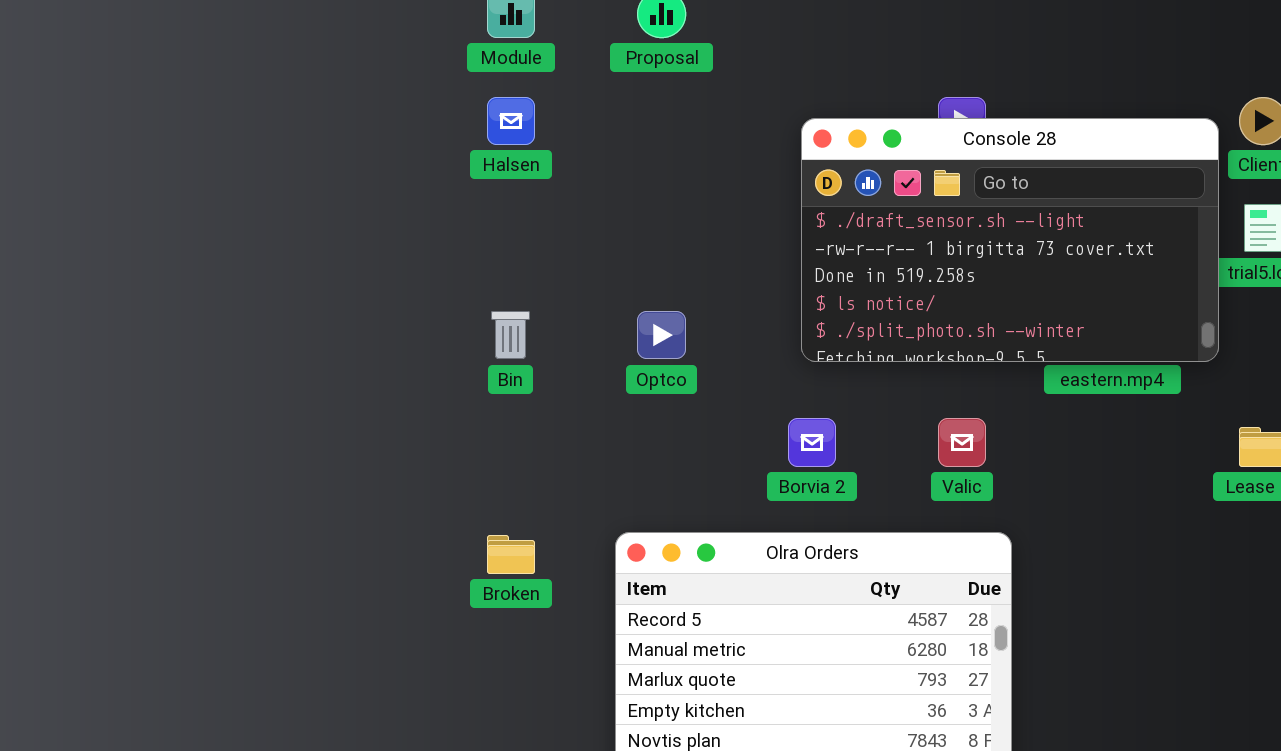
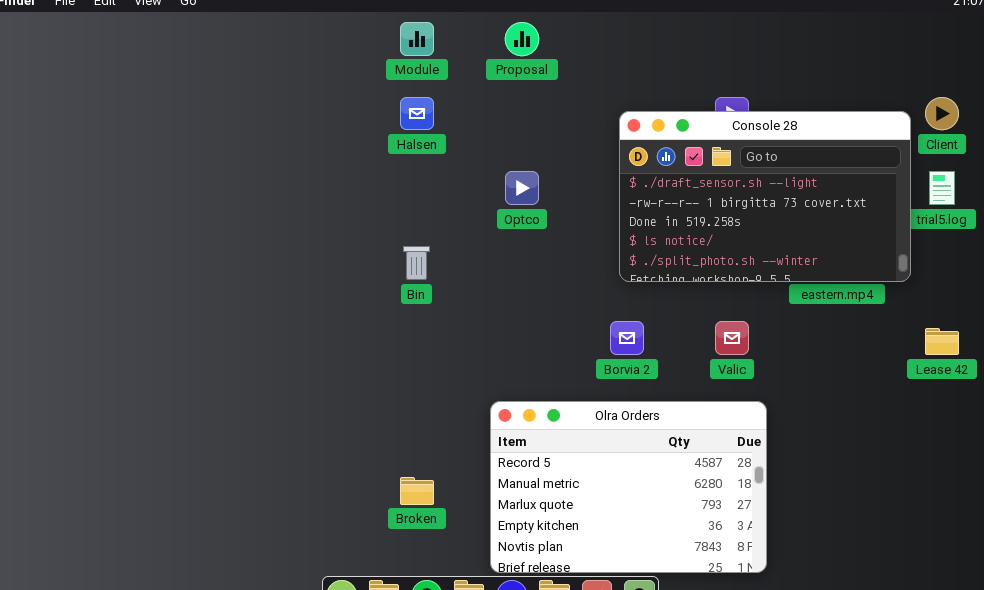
Optco: [637,311,686,359] -> [505,171,539,205], moved
Broken: [487,535,535,574] -> [400,477,434,505], moved

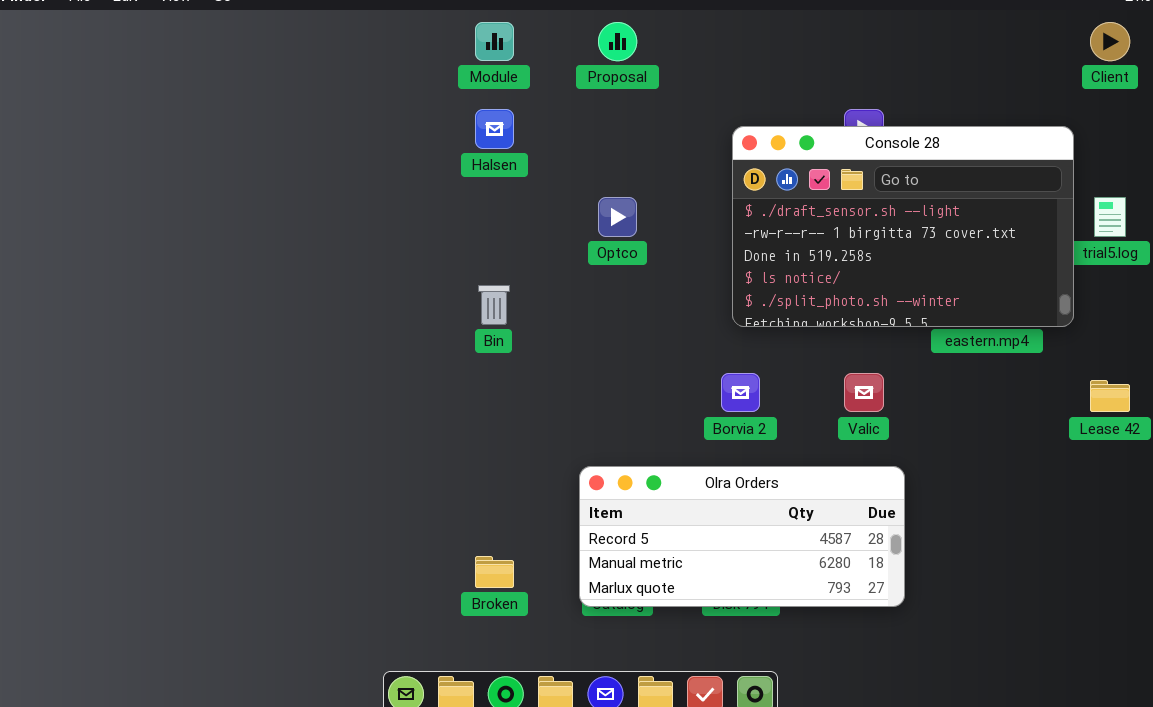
Client: [925,97,959,130] -> [1090,22,1130,61], moved
Olra Orders: [490,401,767,573] -> [579,466,905,607], resized

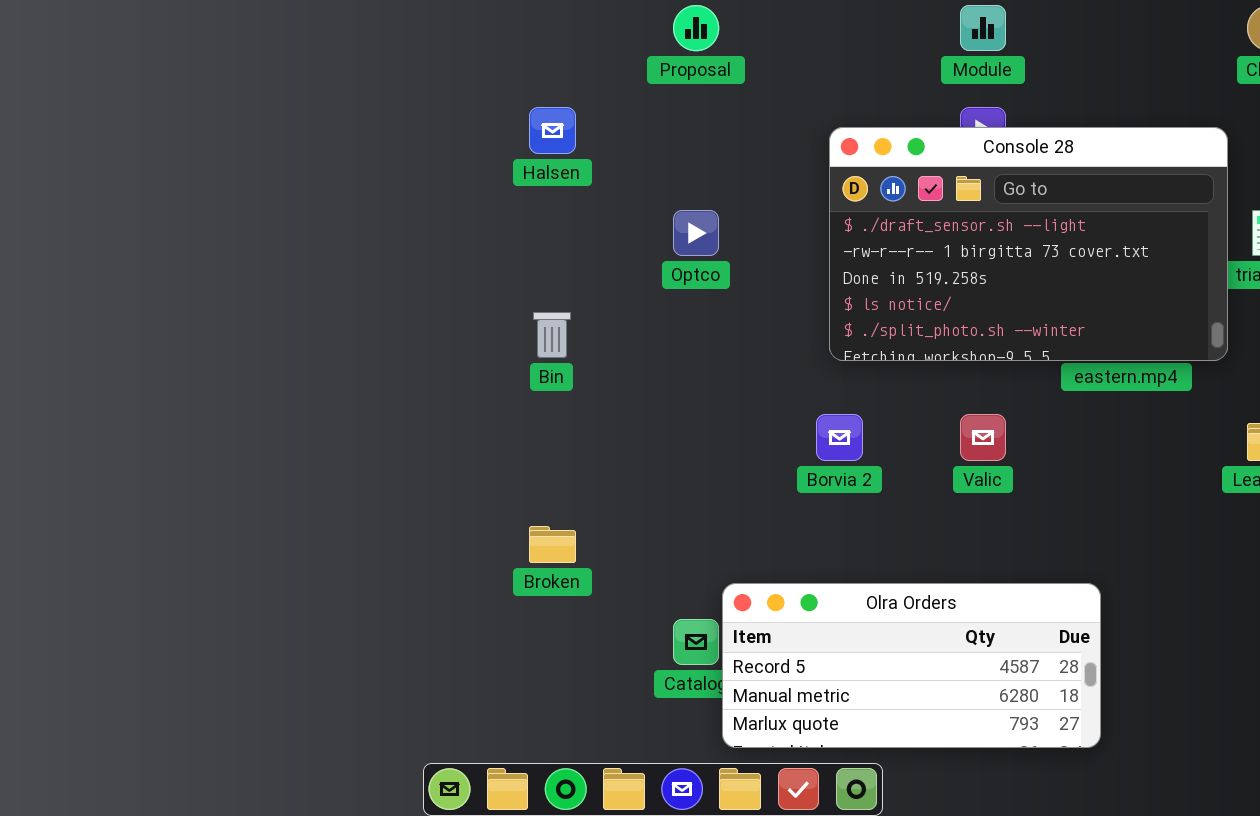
Module: [475,22,514,61] -> [960,5,1006,51], moved
Olra Orders: [579,466,905,607] -> [722,583,1101,748], moved
Broken: [475,556,514,588] -> [529,526,576,563], moved

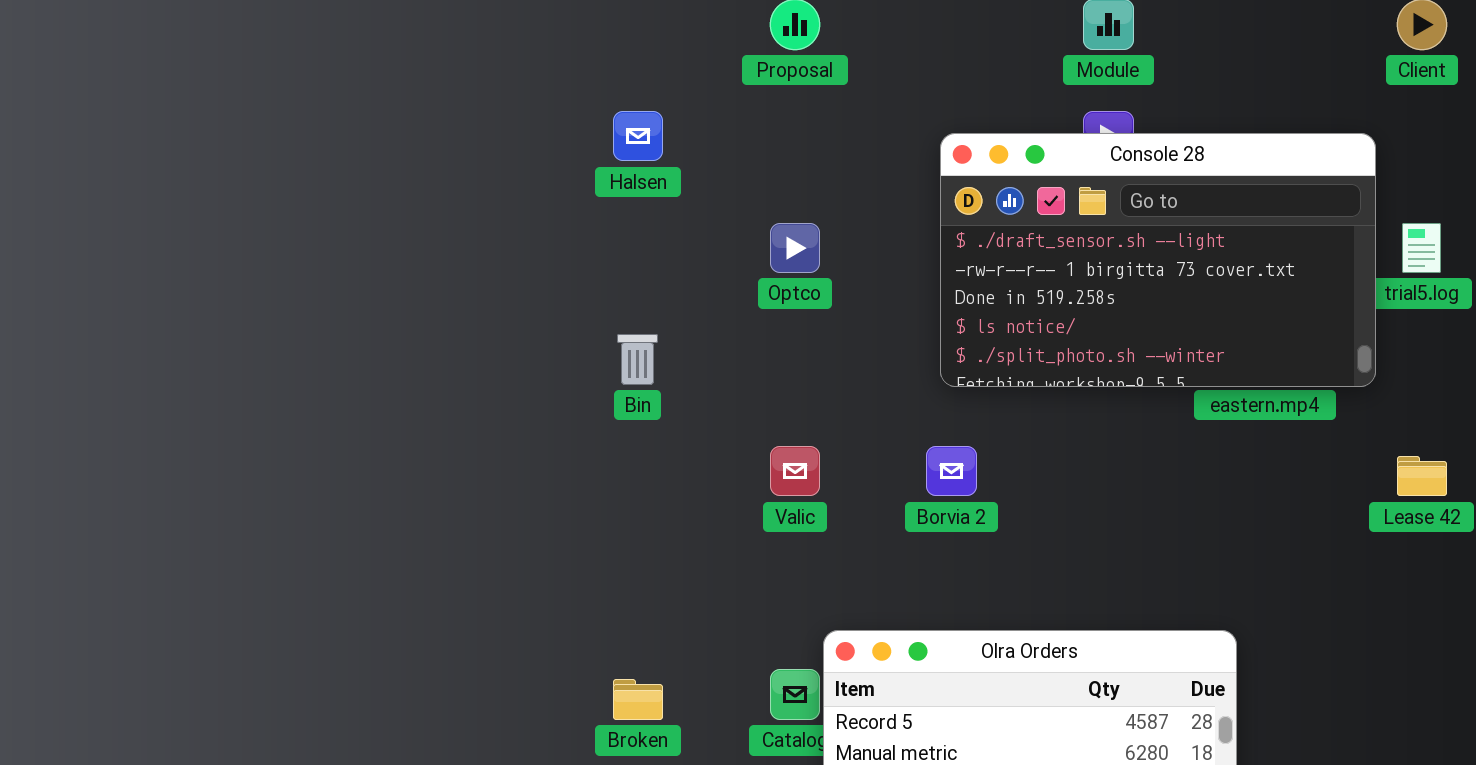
Valic: [960,414,1006,461] -> [770,446,820,496], moved
Broken: [529,526,576,563] -> [613,679,663,720], moved

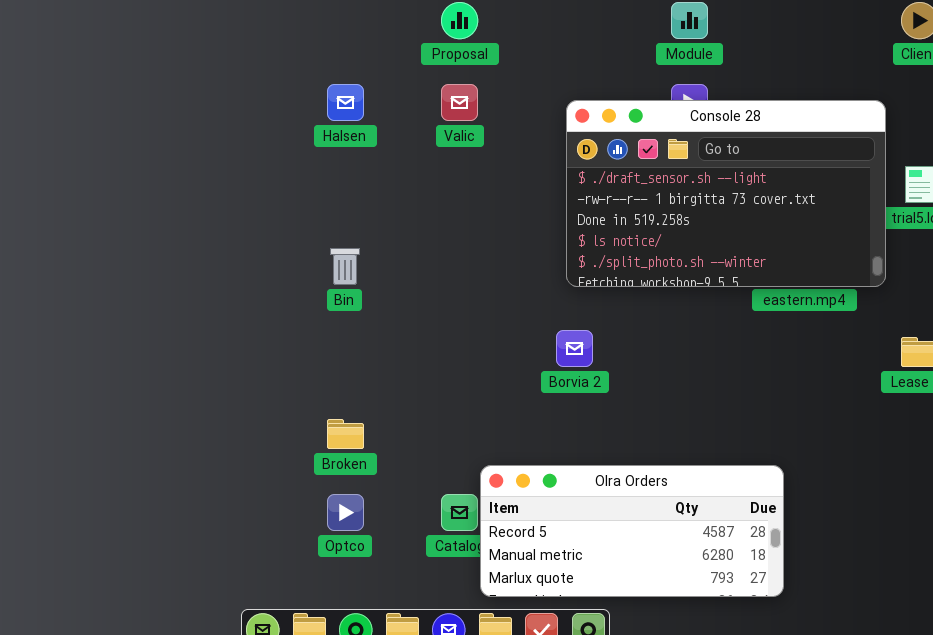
Optco: [770,223,820,273] -> [327,494,364,531], moved
Valic: [770,446,820,496] -> [441,84,478,121], moved
Broken: [613,679,663,720] -> [327,419,364,449], moved

